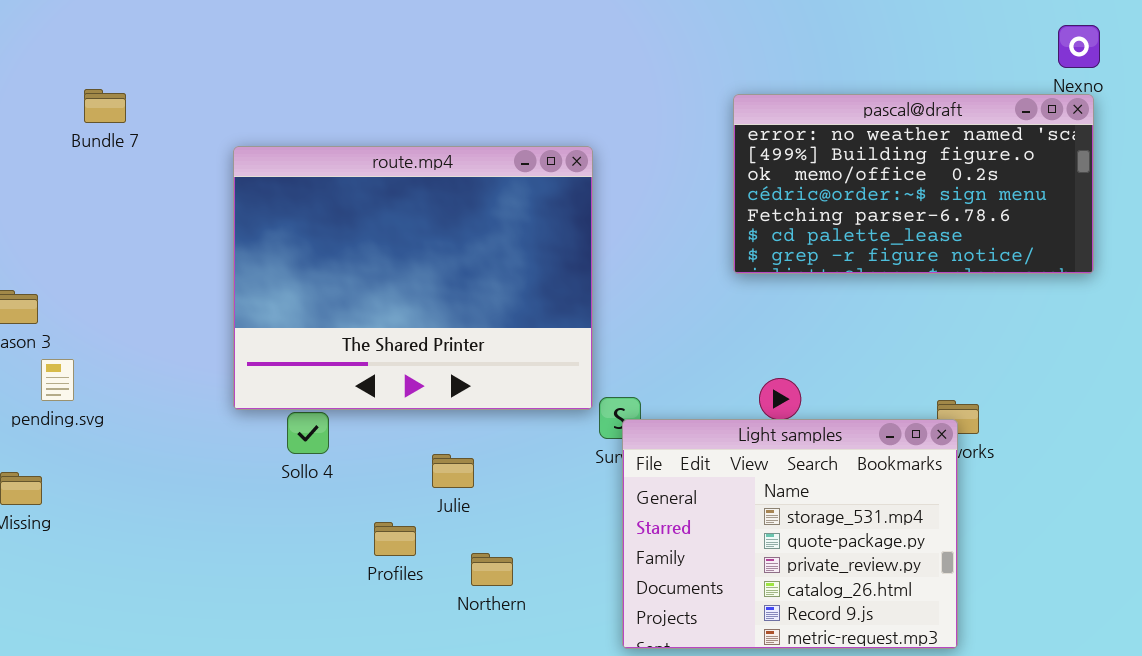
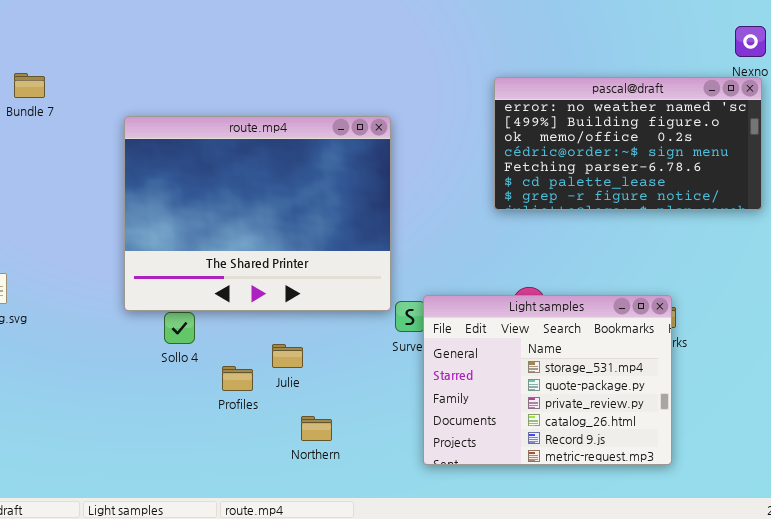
Light samples: [622,419,958,649] -> [423,295,672,465], moved
Profiles: [374,522,416,556] -> [222,366,253,391], moved

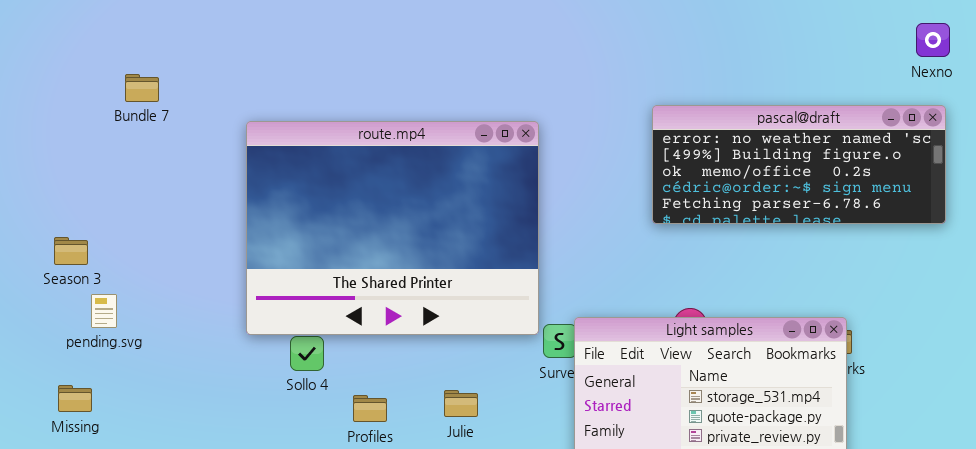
pascal@draft: [494,77,762,210] -> [652,105,946,224], resized
Julie: [272,344,303,368] -> [444,390,478,417], moved

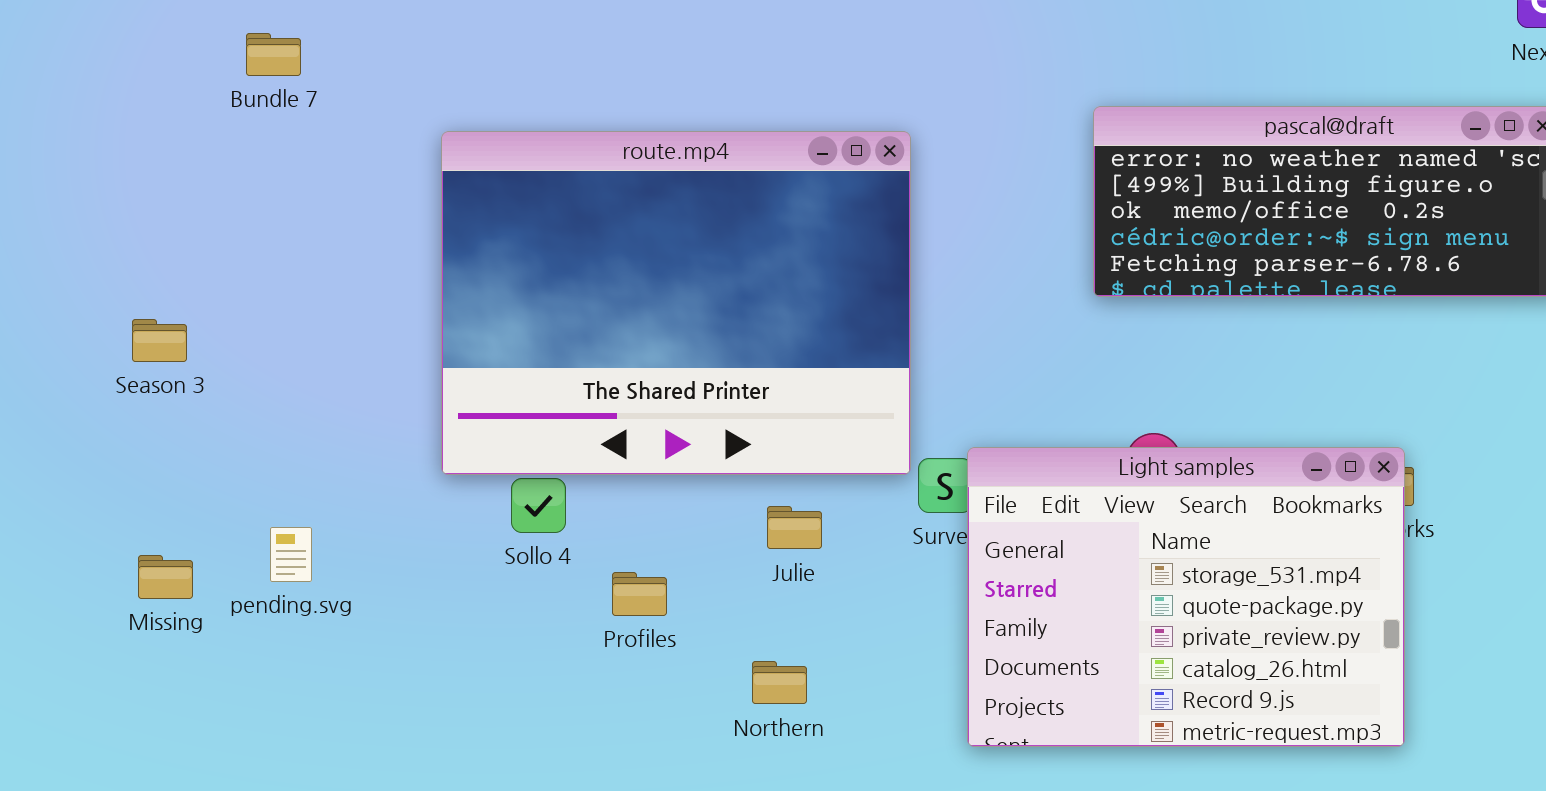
Bundle 7: [125,74,159,102] -> [246,33,301,76], moved
pending.svg: [91,294,117,328] -> [270,527,312,582], moved
Julie: [444,390,478,417] -> [767,506,822,549], moved

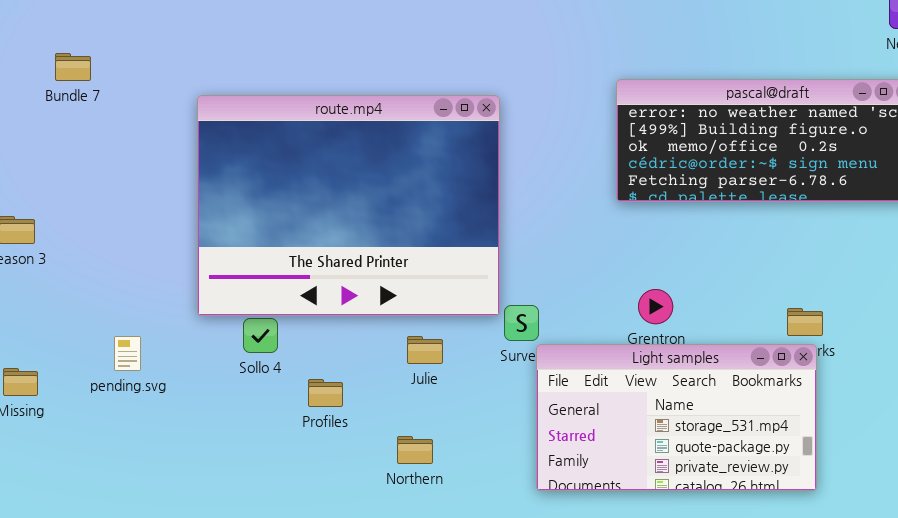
Bundle 7: [246,33,301,76] -> [55,53,91,81], moved
Light samples: [967,447,1405,747] -> [536,344,817,491], resized
pending.svg: [270,527,312,582] -> [114,336,141,371], moved

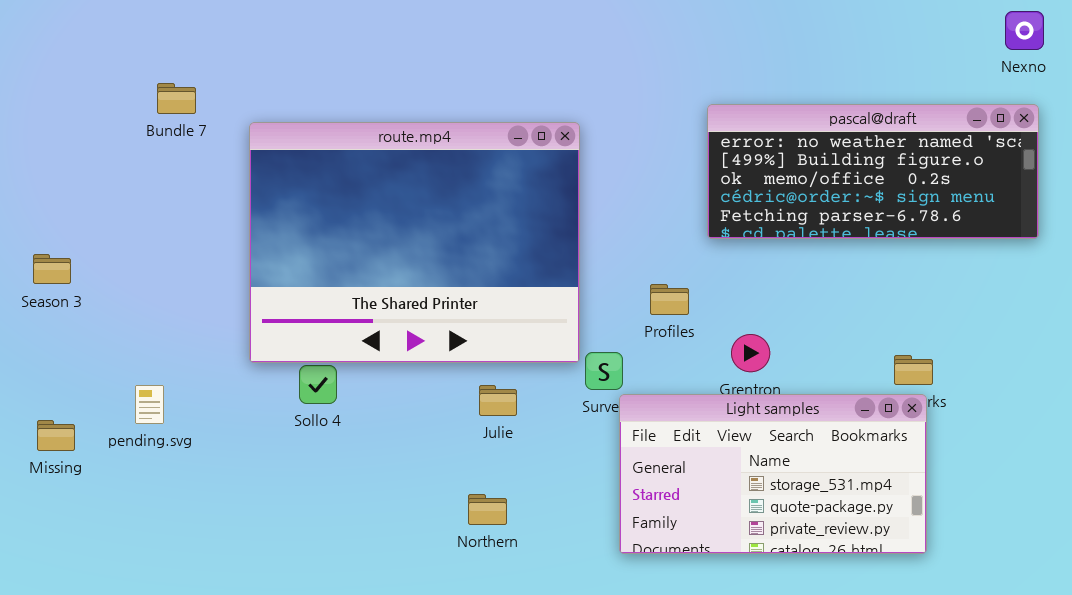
Bundle 7: [55,53,91,81] -> [157,83,196,114], moved
pending.svg: [114,336,141,371] -> [135,385,164,424], moved
Profiles: [308,379,343,407] -> [650,284,689,315], moved

